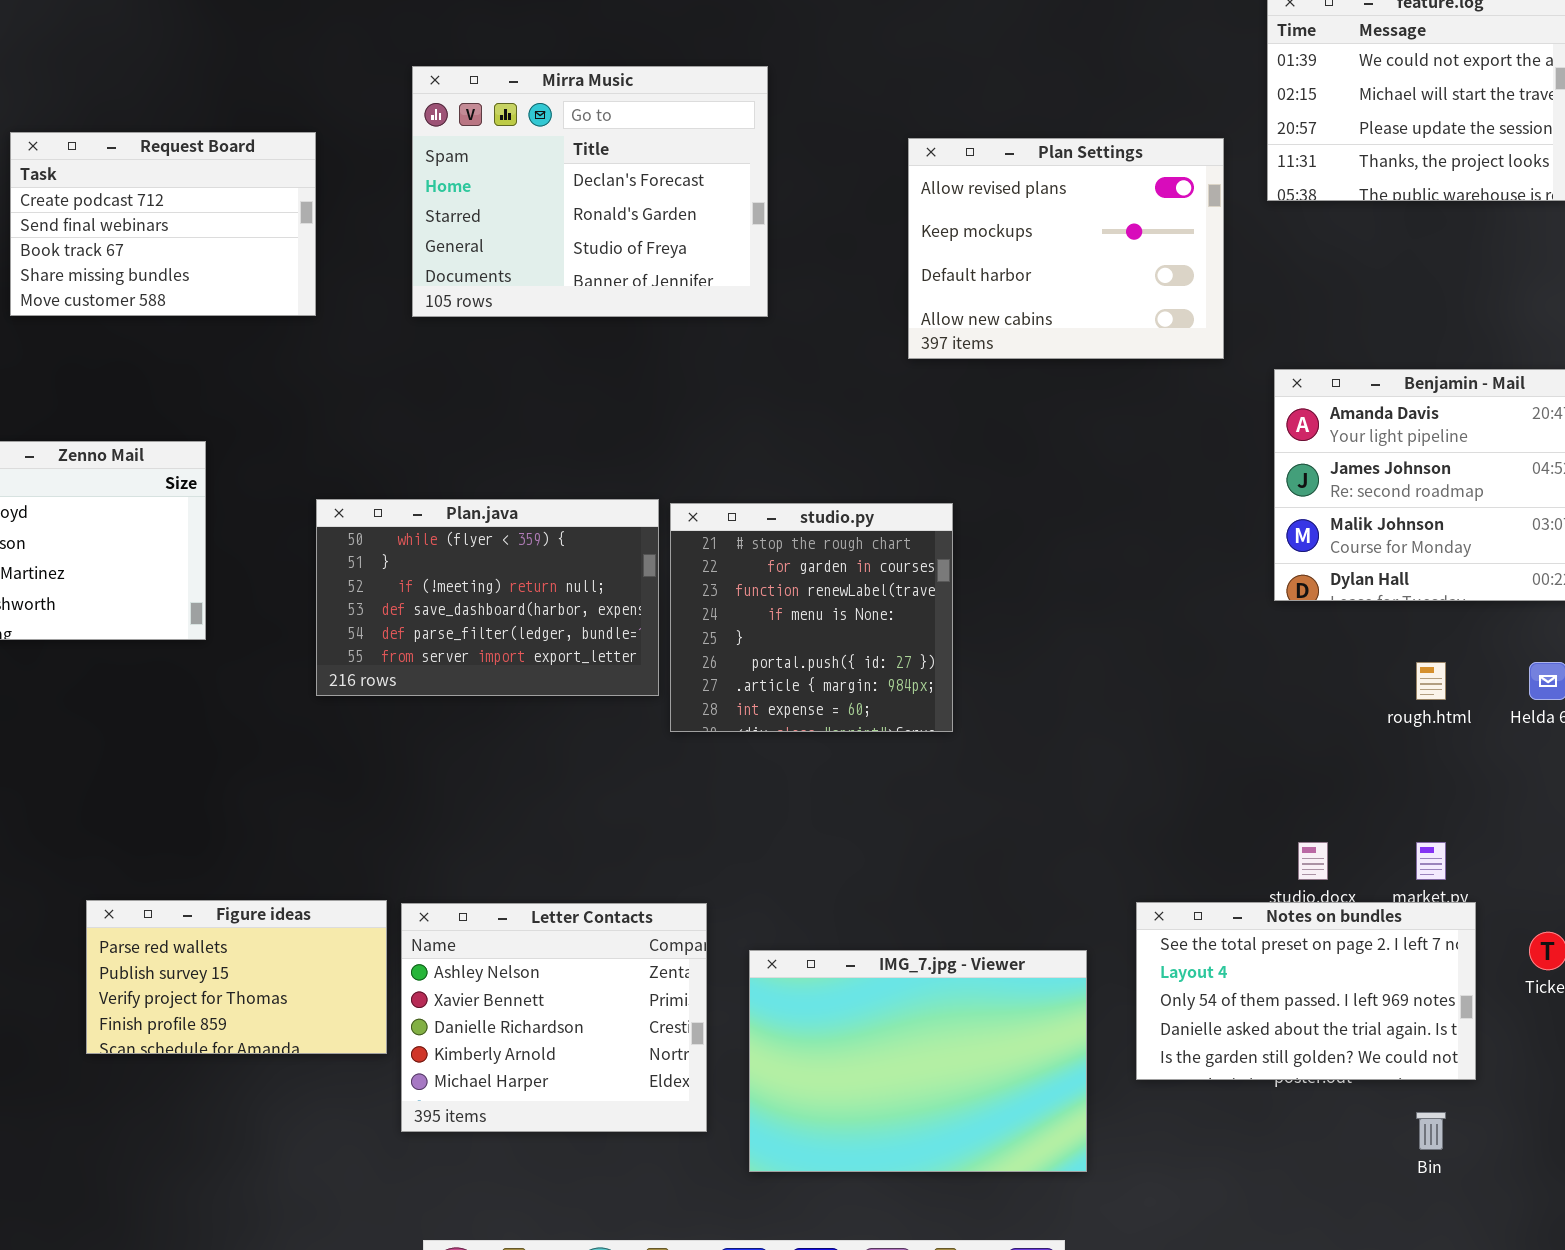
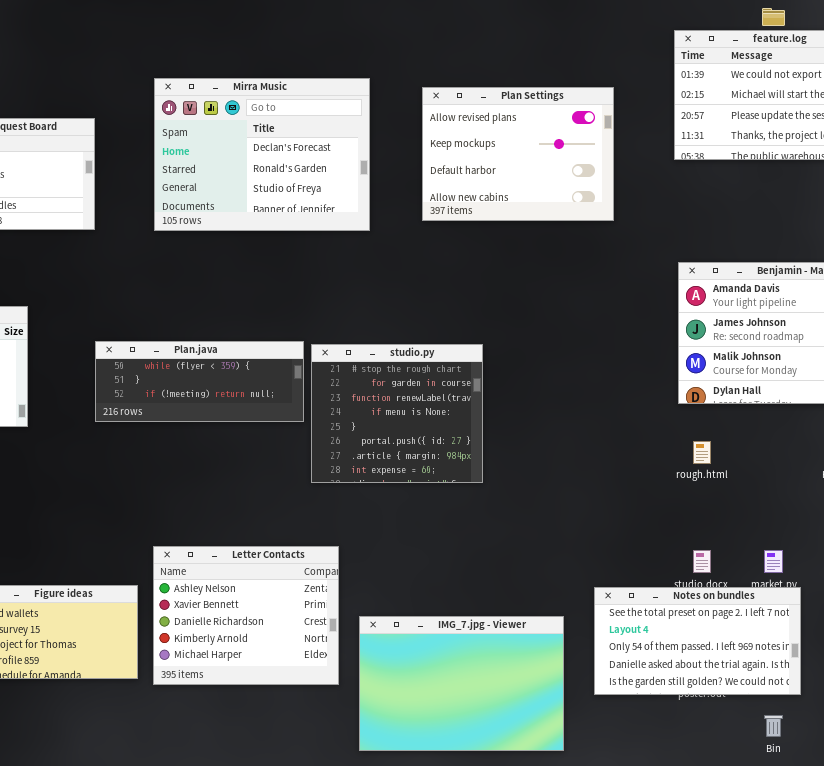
Plan Settings: [908,138,1224,359] -> [422,87,614,221], moved
Plan.java: [316,499,659,696] -> [95,341,304,422], resized
rough.html: [1416,662,1446,700] -> [693,441,711,464], moved
Letter Contacts: [401,903,707,1132] -> [153,546,339,685], moved

